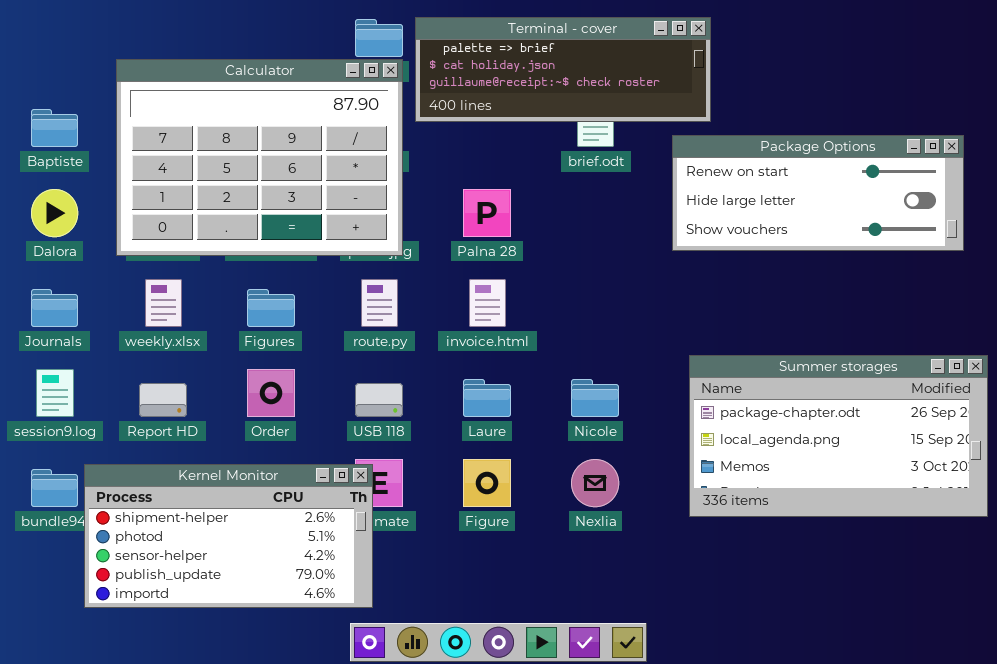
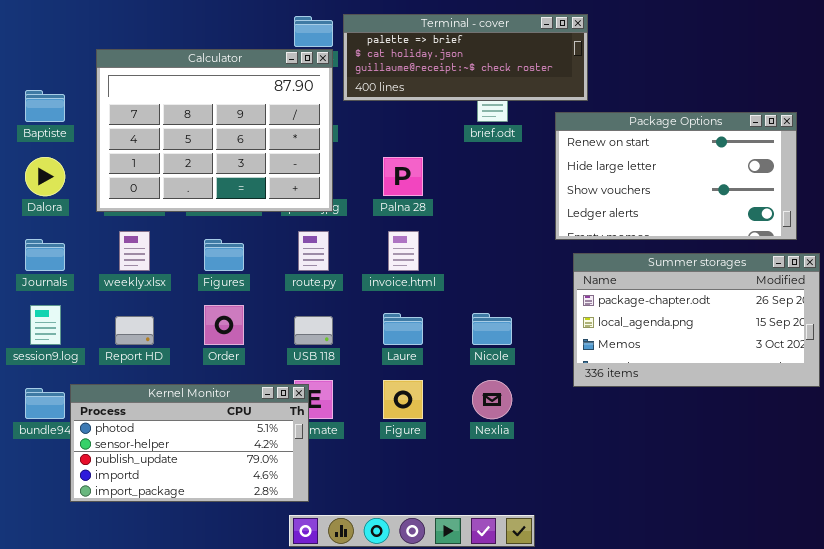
Package Options: [672,135,964,251] -> [555,112,797,240], resized
Summer storages: [689,355,988,517] -> [573,253,820,387], moved
Kernel Monitor: [84,464,373,608] -> [70,384,309,502], scrolled down 1 row

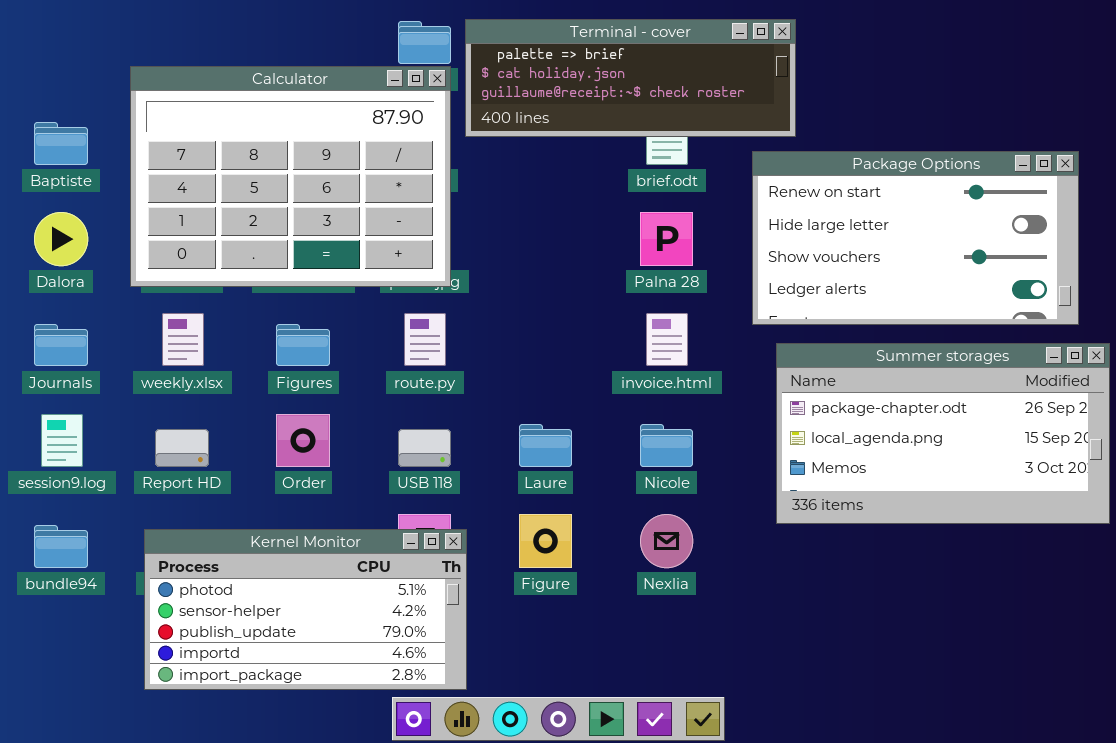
Palna 28: [383,157,423,196] -> [640,212,693,266], moved
invoice.html: [388,231,419,271] -> [646,313,688,366], moved
Kernel Monitor: [70,384,309,502] -> [144,529,467,690], moved

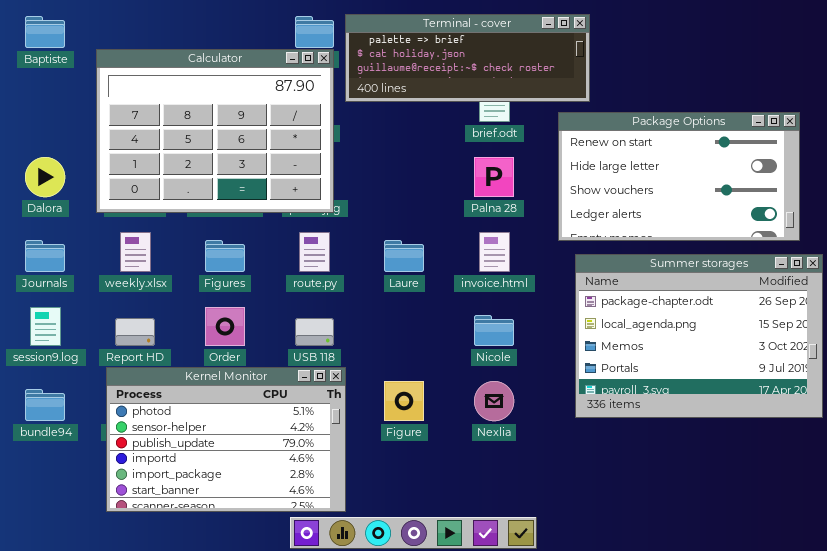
Baptiste: [34,122,88,165] -> [25,16,65,48], moved
Summer storages: [776,343,1110,524] -> [575,254,823,418], resized
Laure: [519,424,572,467] -> [384,240,424,272], moved
Kernel Monitor: [144,529,467,690] -> [106,367,346,512], resized

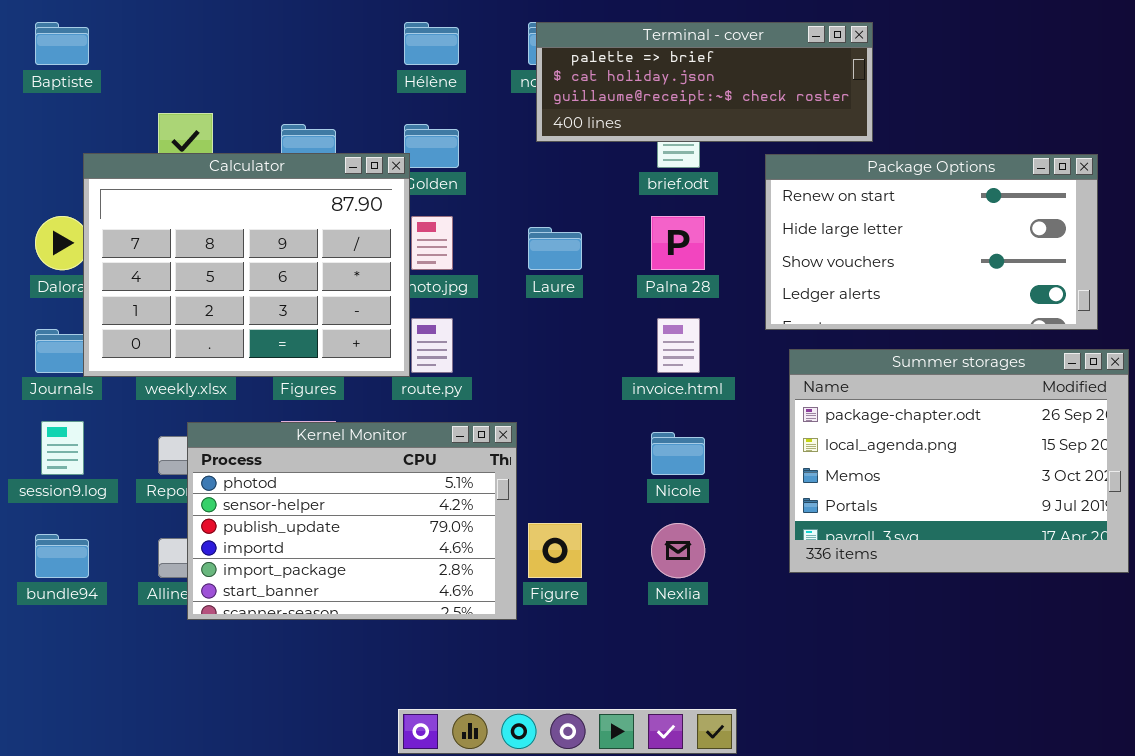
Terminal - cover: [345,14,590,102] -> [536,22,873,142], moved
Calculator: [96,49,334,213] -> [83,153,410,377], moved
Laure: [384,240,424,272] -> [528,227,582,270], moved
Kernel Monitor: [106,367,346,512] -> [187,422,517,620], moved

